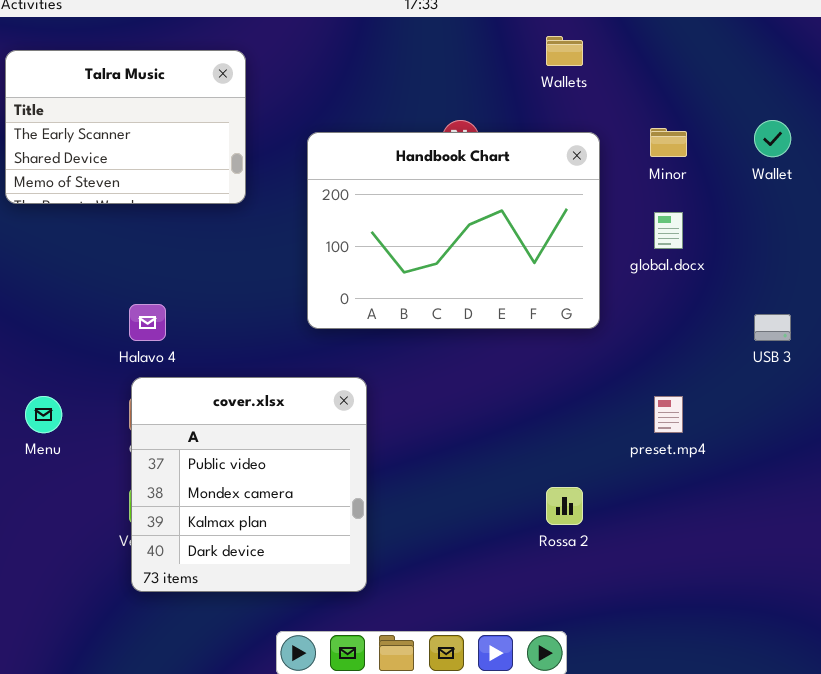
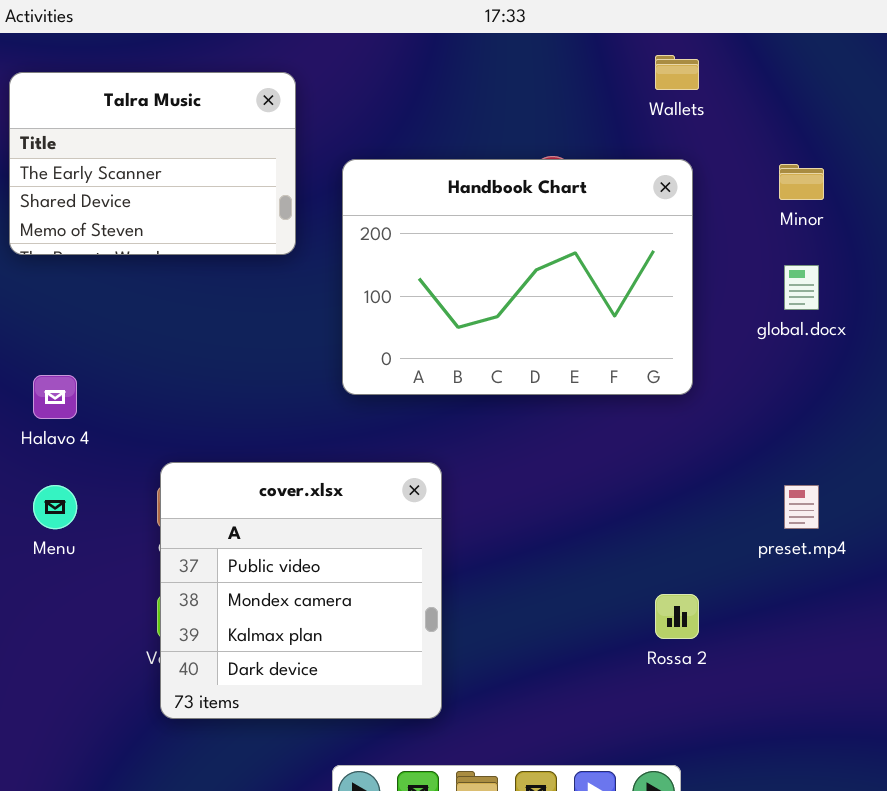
Handbook Chart: [307,132,600,329] -> [342,159,693,395], moved
Halavo 4: [129,304,166,341] -> [33,375,77,419], moved

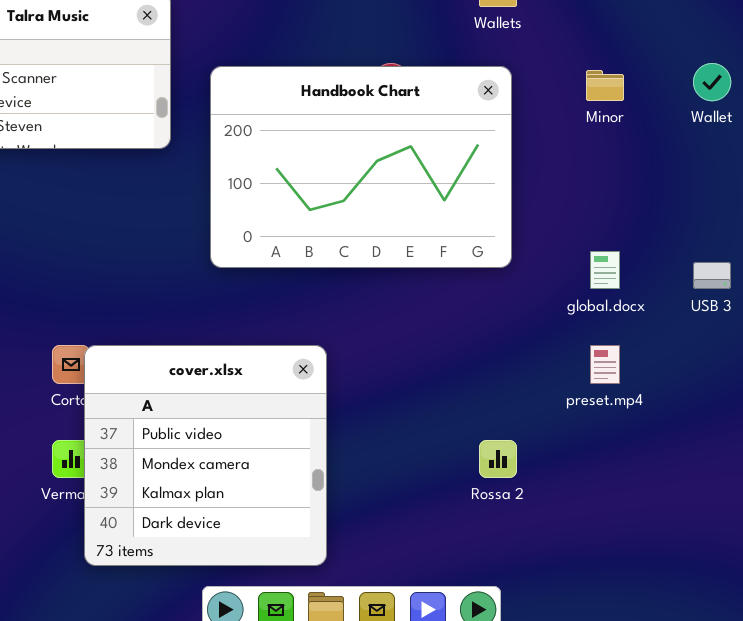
global.docx: [784,265,819,310] -> [590,251,620,289], moved
cover.xlsx: [160,462,442,719] -> [84,345,327,566], moved

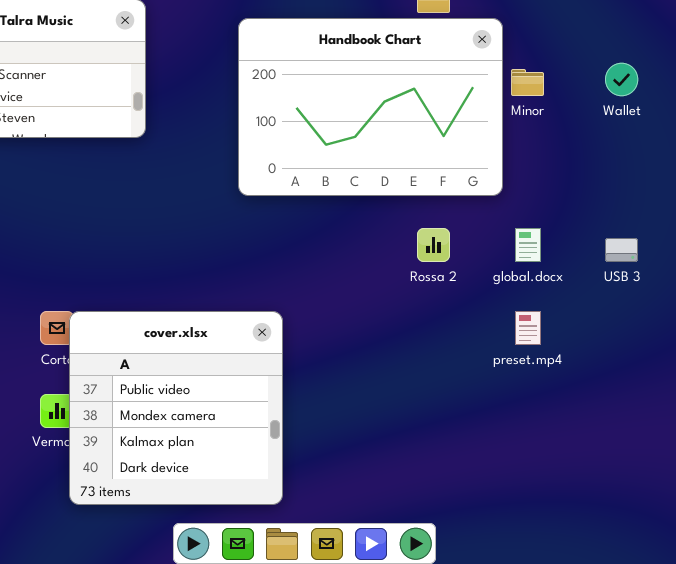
Handbook Chart: [210,66,512,268] -> [238,18,503,196], moved
Rossa 2: [479,440,517,478] -> [417,228,450,262], moved

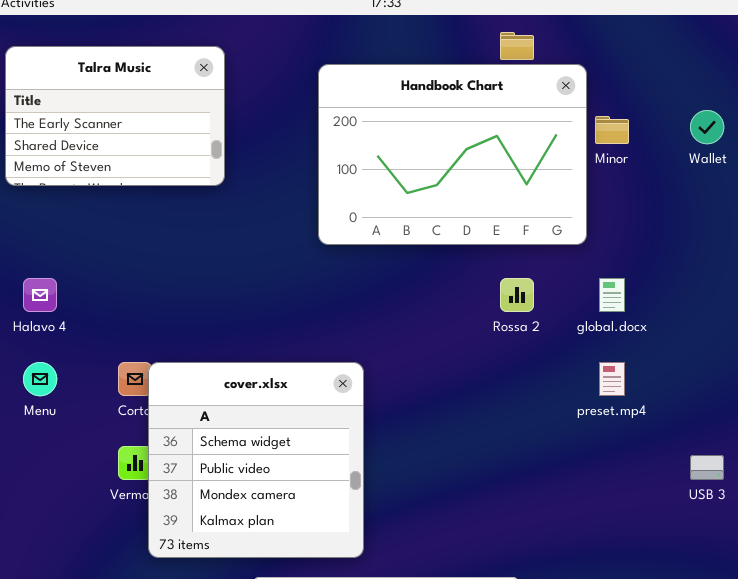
USB 3: [605,238,638,262] -> [690,455,724,480], moved
cover.xlsx: [69,311,283,505] -> [148,362,364,558], scrolled up 1 row

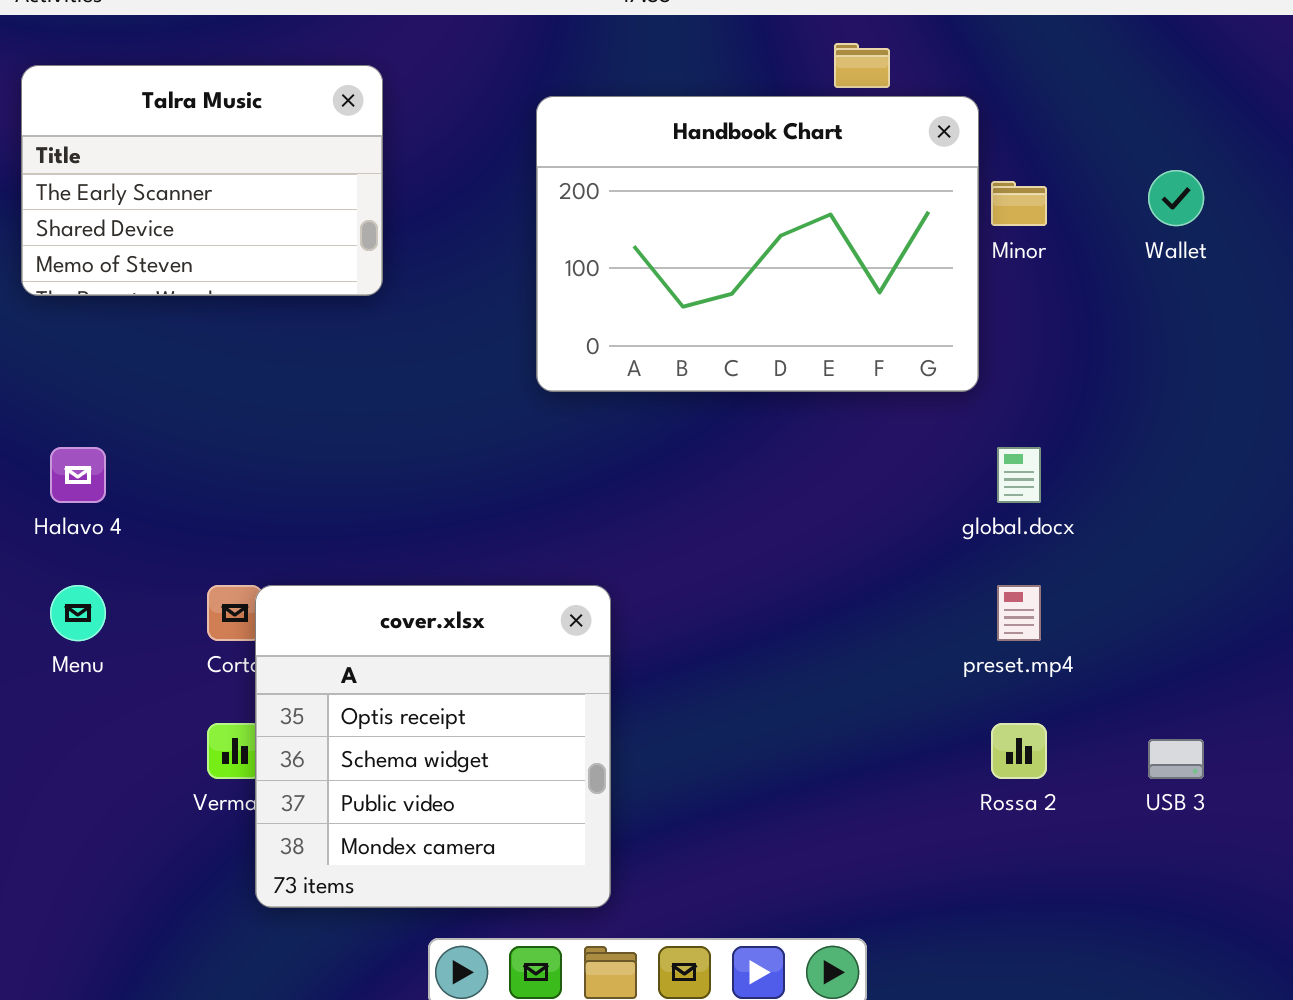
Rossa 2: [500,278,534,312] -> [991,723,1047,779], moved
cover.xlsx: [148,362,364,558] -> [255,585,611,908], scrolled up 1 row

